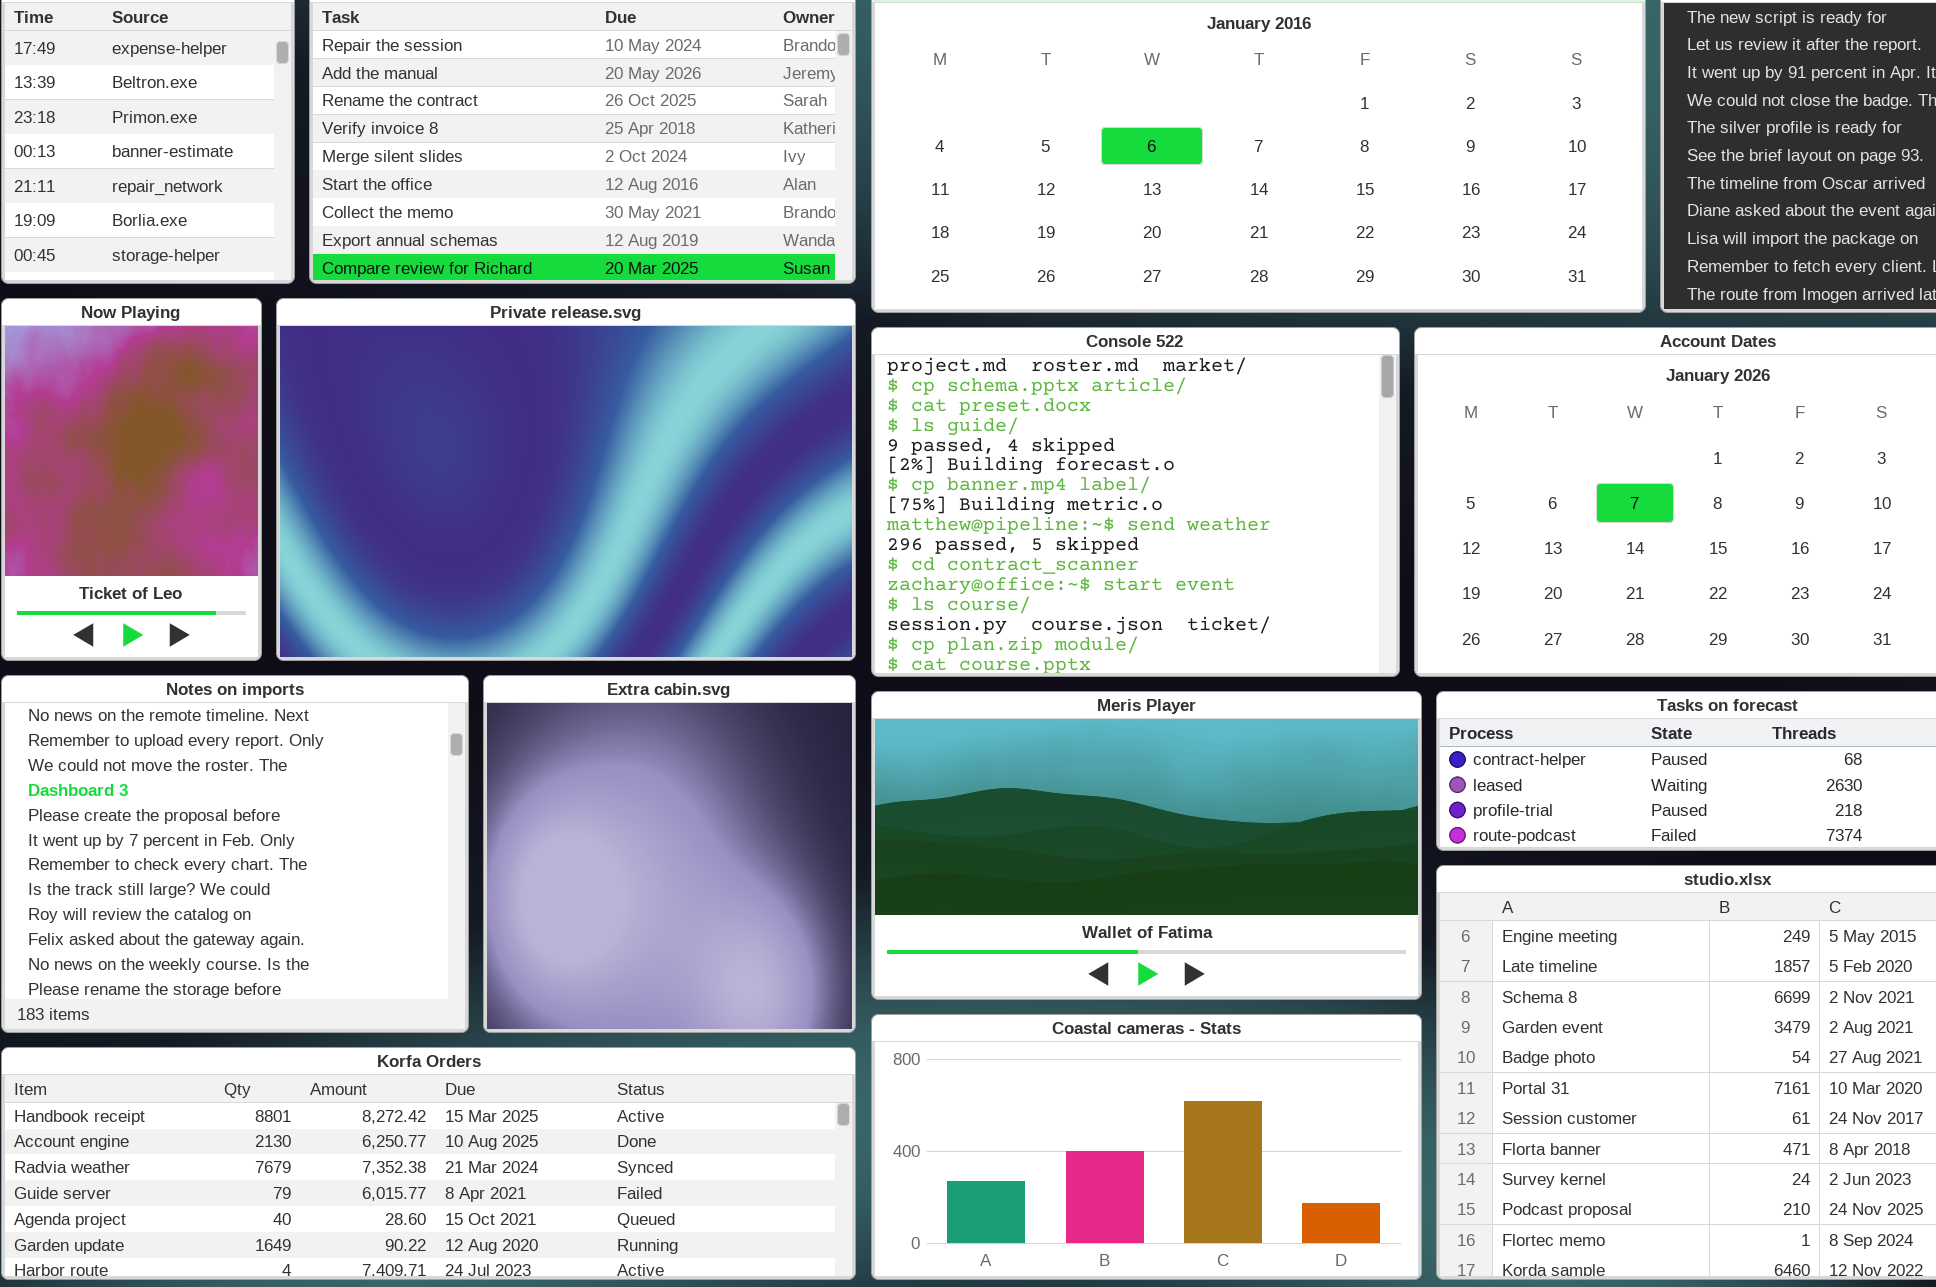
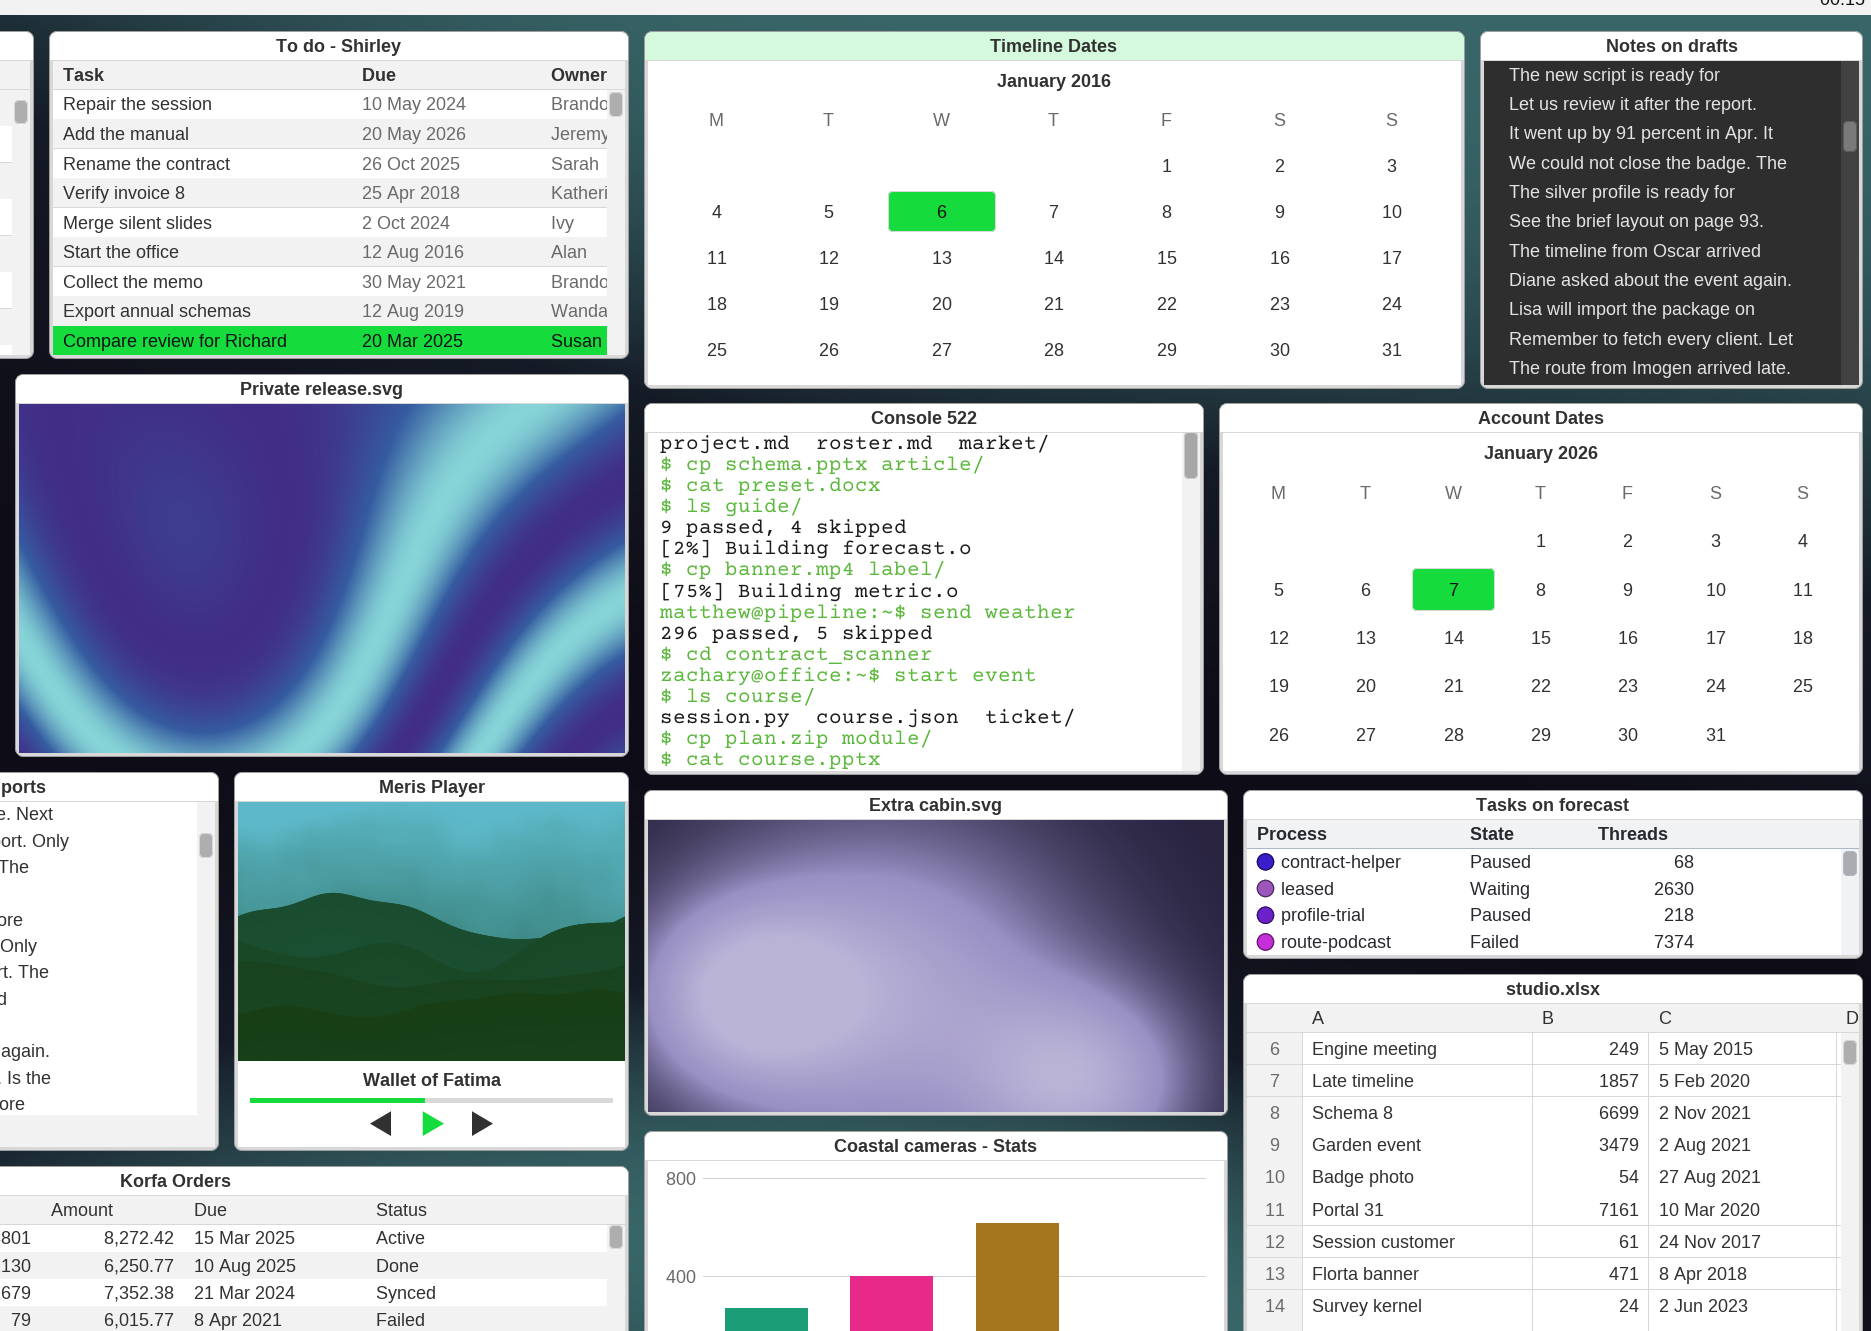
Extra cabin.svg: [483,675,856,1033] -> [644,790,1228,1116], moved, resized
Meris Player: [871,691,1422,1000] -> [234,772,629,1151], moved, resized

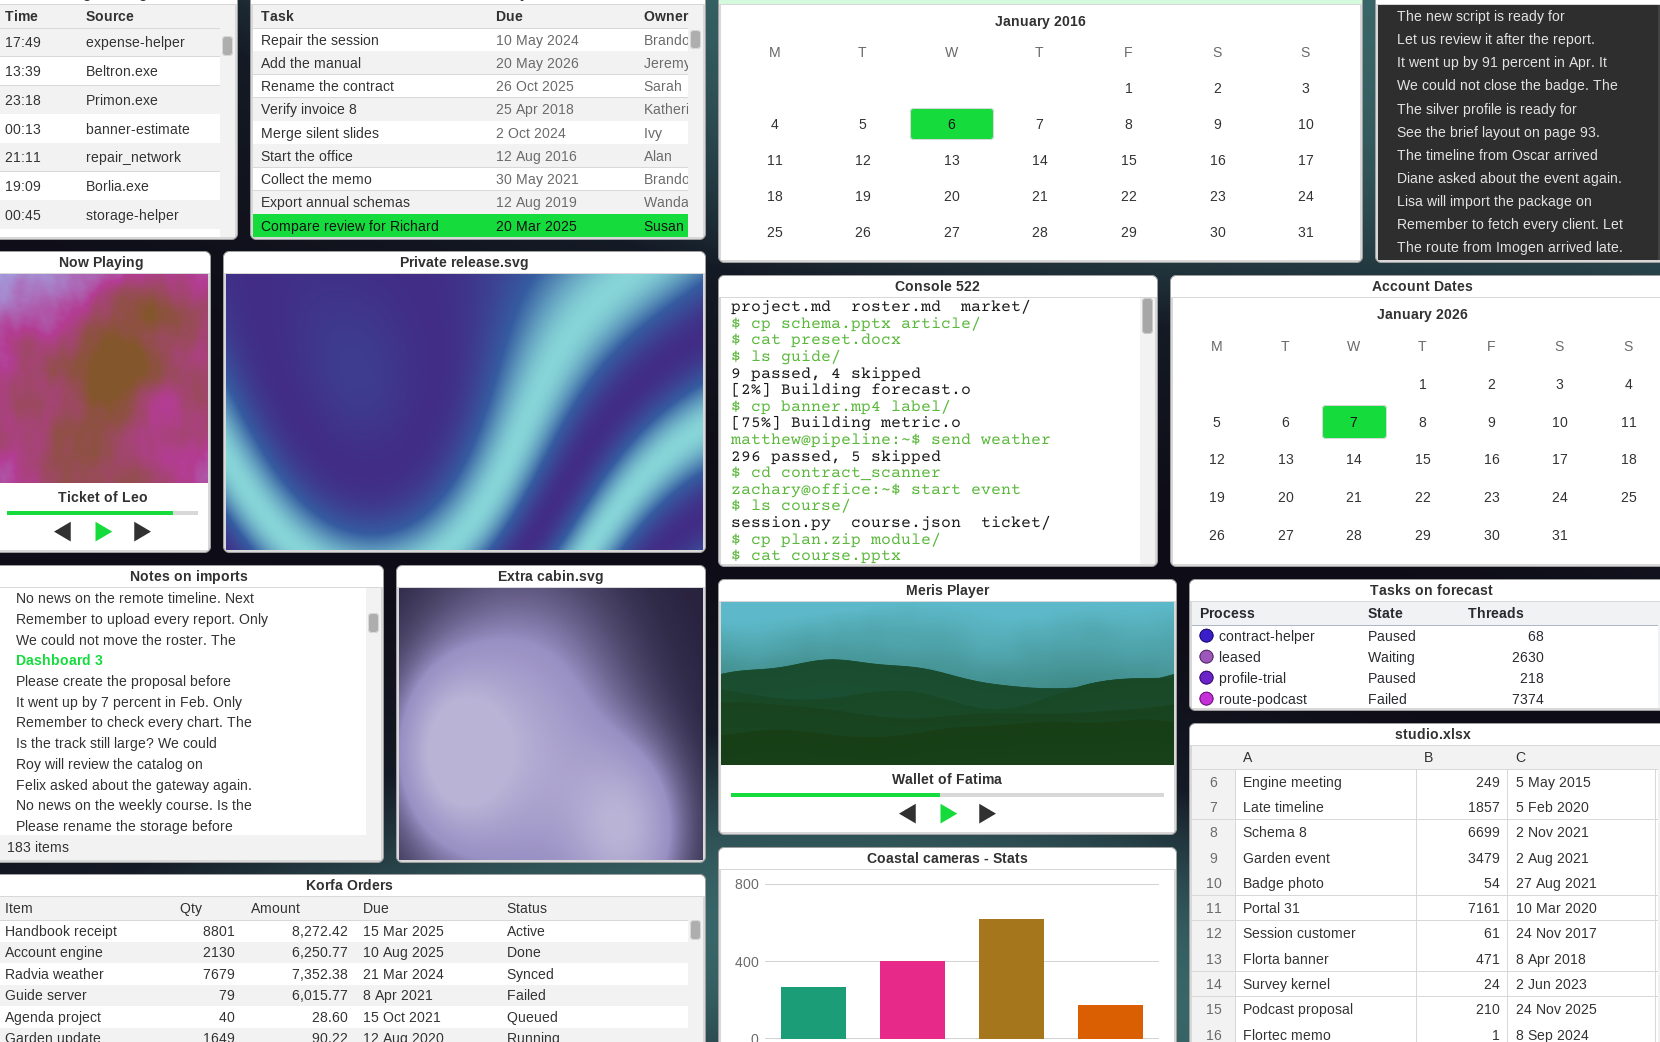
Meris Player: [234,772,629,1151] -> [718,579,1177,835], moved, resized
Extra cabin.svg: [644,790,1228,1116] -> [396,565,706,863], moved, resized

